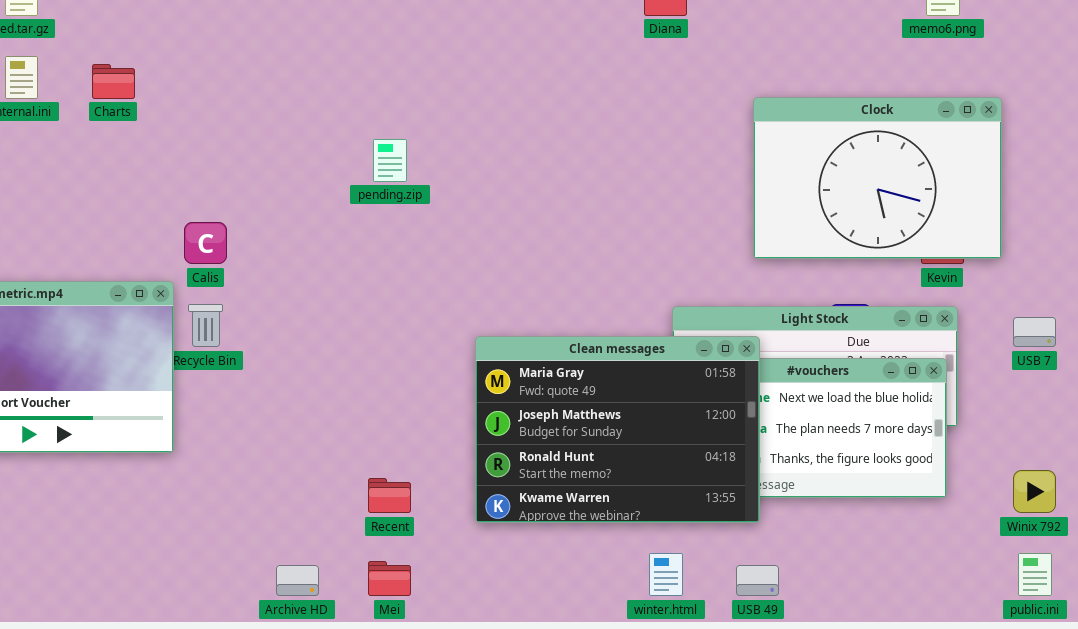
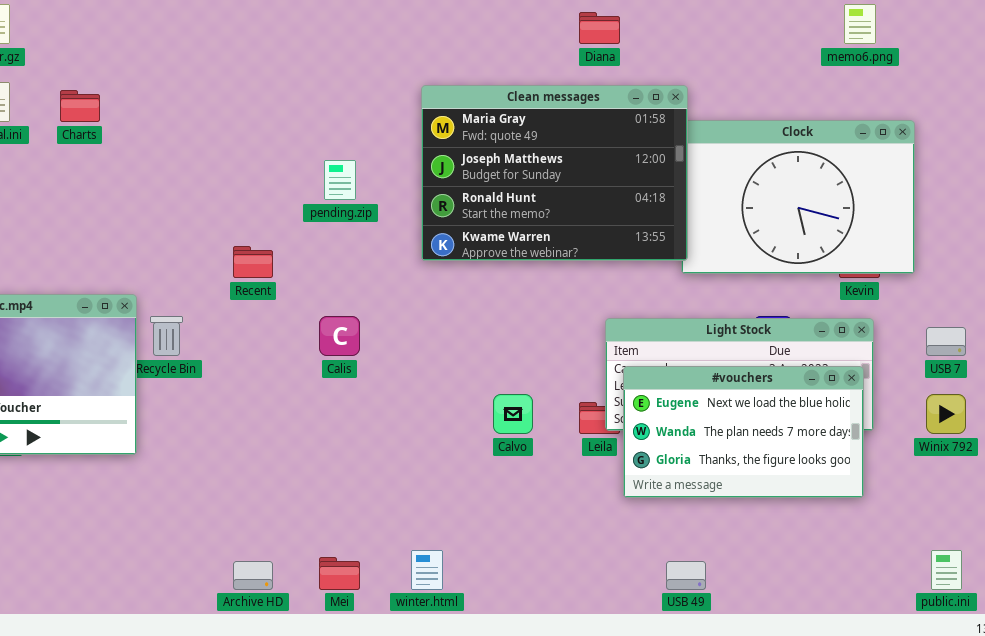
Calis: [184,222,227,264] -> [319,316,360,356], moved
Clean messages: [475,336,760,523] -> [421,85,688,261], moved
Winix 792: [1013,470,1056,513] -> [926,394,966,434], moved
Recent: [368,478,411,513] -> [233,246,273,278], moved
winter.html: [649,553,683,596] -> [411,550,443,590], moved

